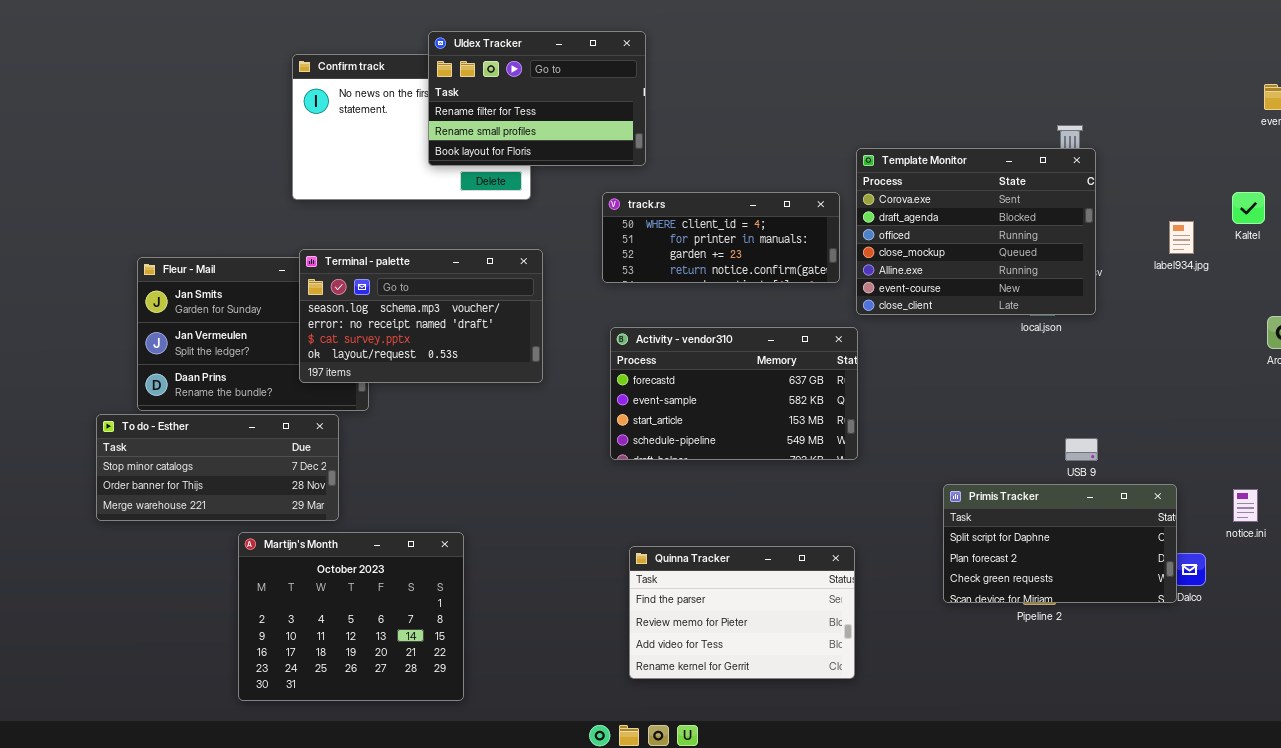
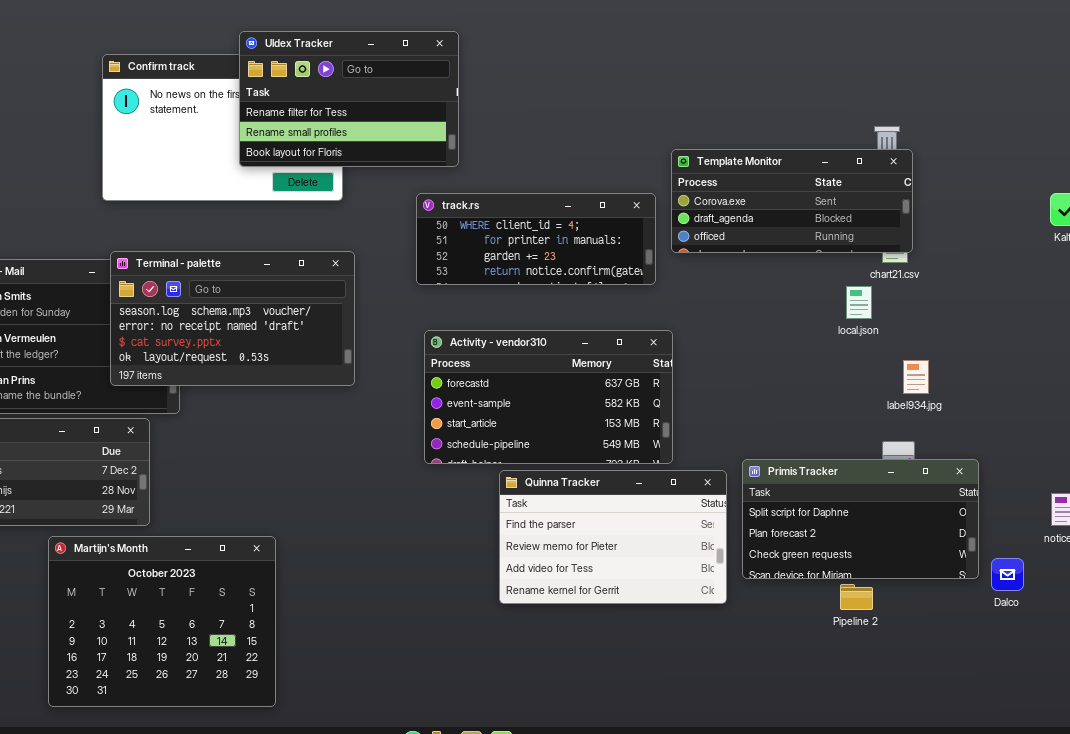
Template Monitor: [856,148,1096,315] -> [671,149,913,253], resized
label934.jpg: [1169,221,1194,254] -> [903,360,929,394], moved
Primis Tracker: [943,484,1177,603] -> [742,459,979,579], moved
Quinna Tracker: [629,546,855,679] -> [499,470,727,604], moved

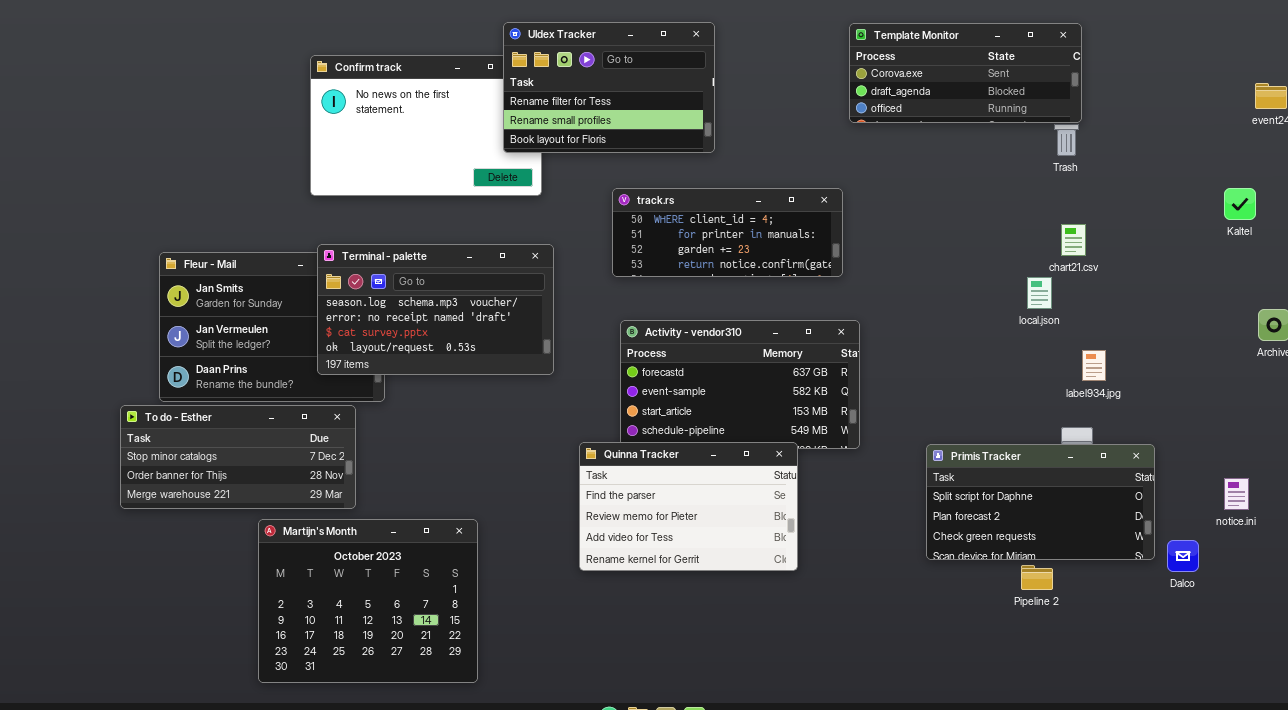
Uldex Tracker: [239,31,459,167] -> [503,22,715,153], moved
Template Monitor: [671,149,913,253] -> [849,23,1082,123], moved
Quinna Tracker: [499,470,727,604] -> [579,442,798,571], moved

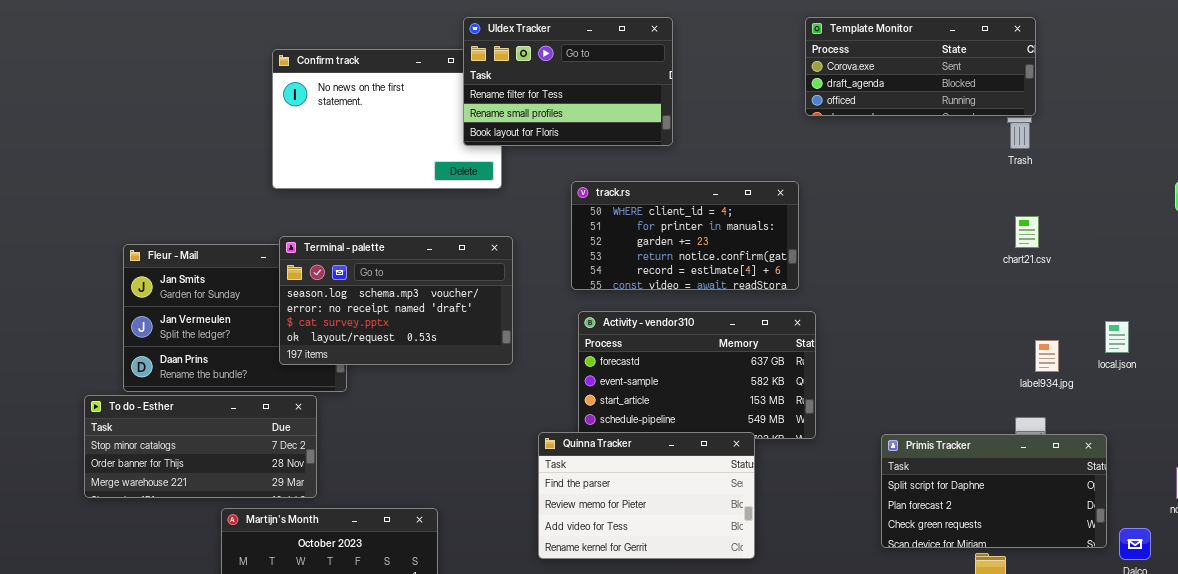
track.rs: [612,188,843,277] -> [571,181,799,290], resized
local.json: [1027,277,1052,309] -> [1105,321,1129,353], moved

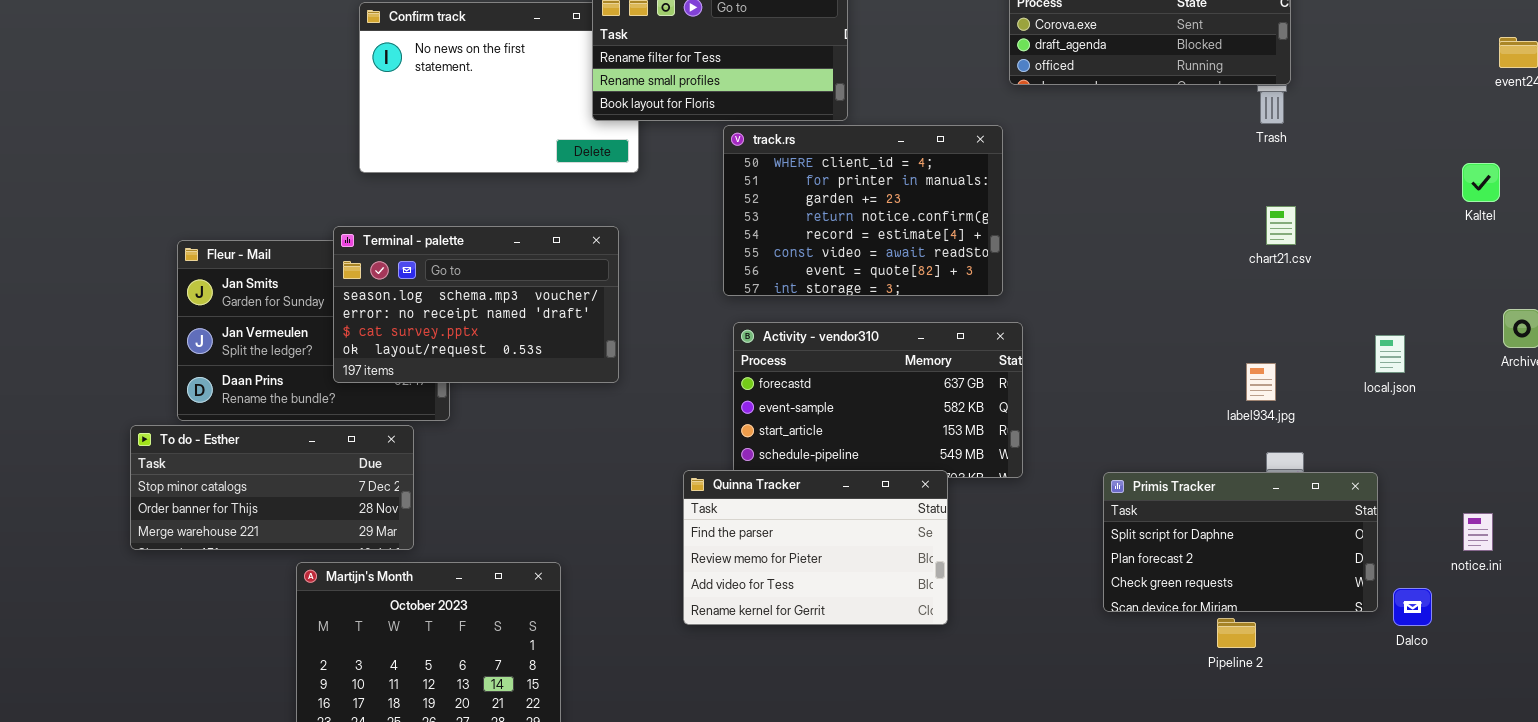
track.rs: [571,181,799,290] -> [723,125,1003,296], resized
Terminal - palette: [279,236,513,365] -> [333,226,619,383], moved
label934.jpg: [1035,340,1059,372] -> [1246,363,1276,401], moved

